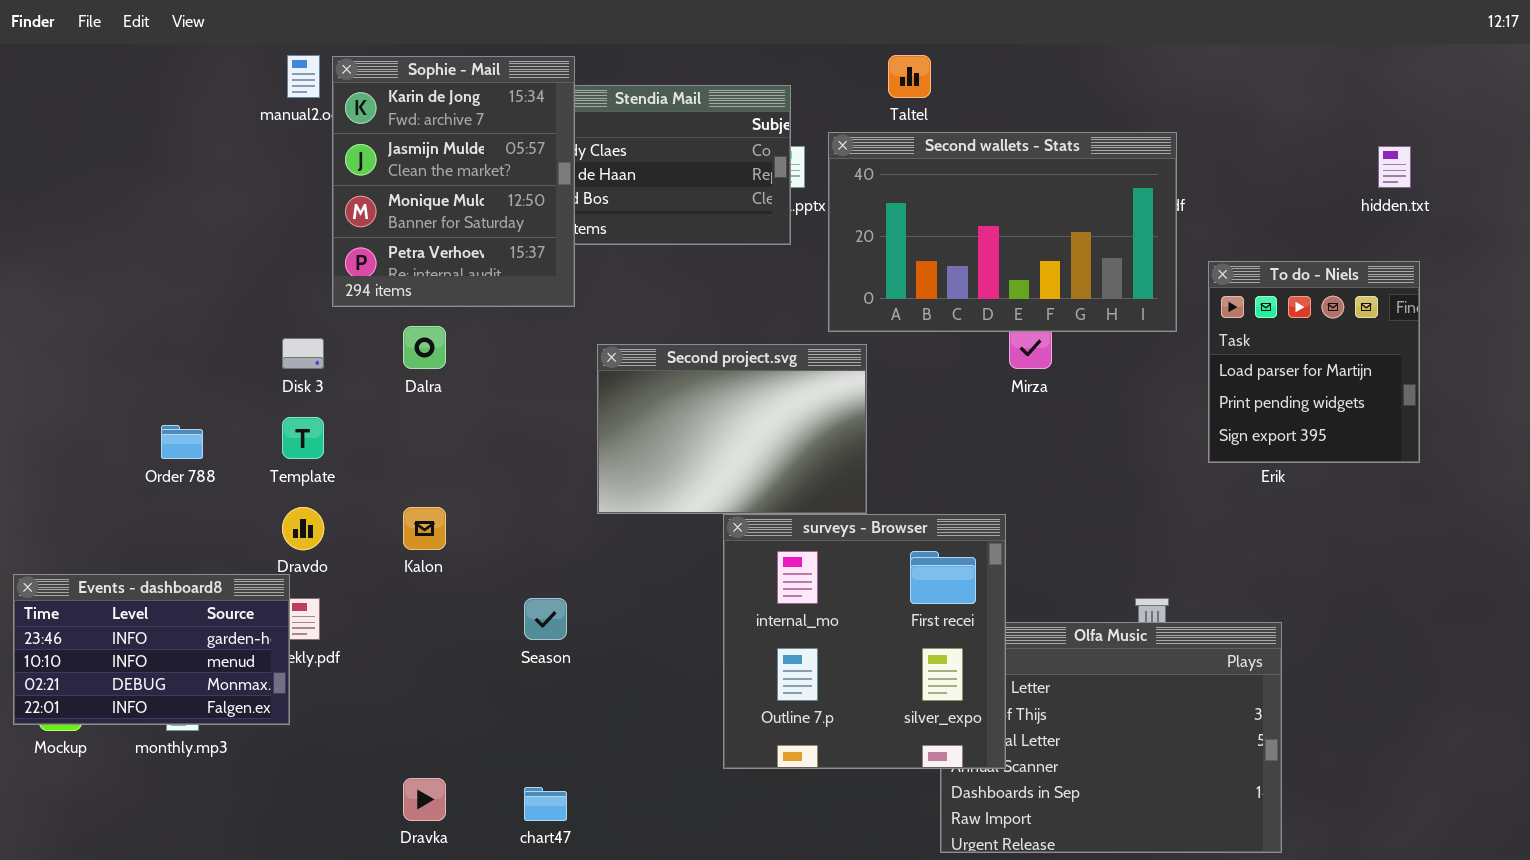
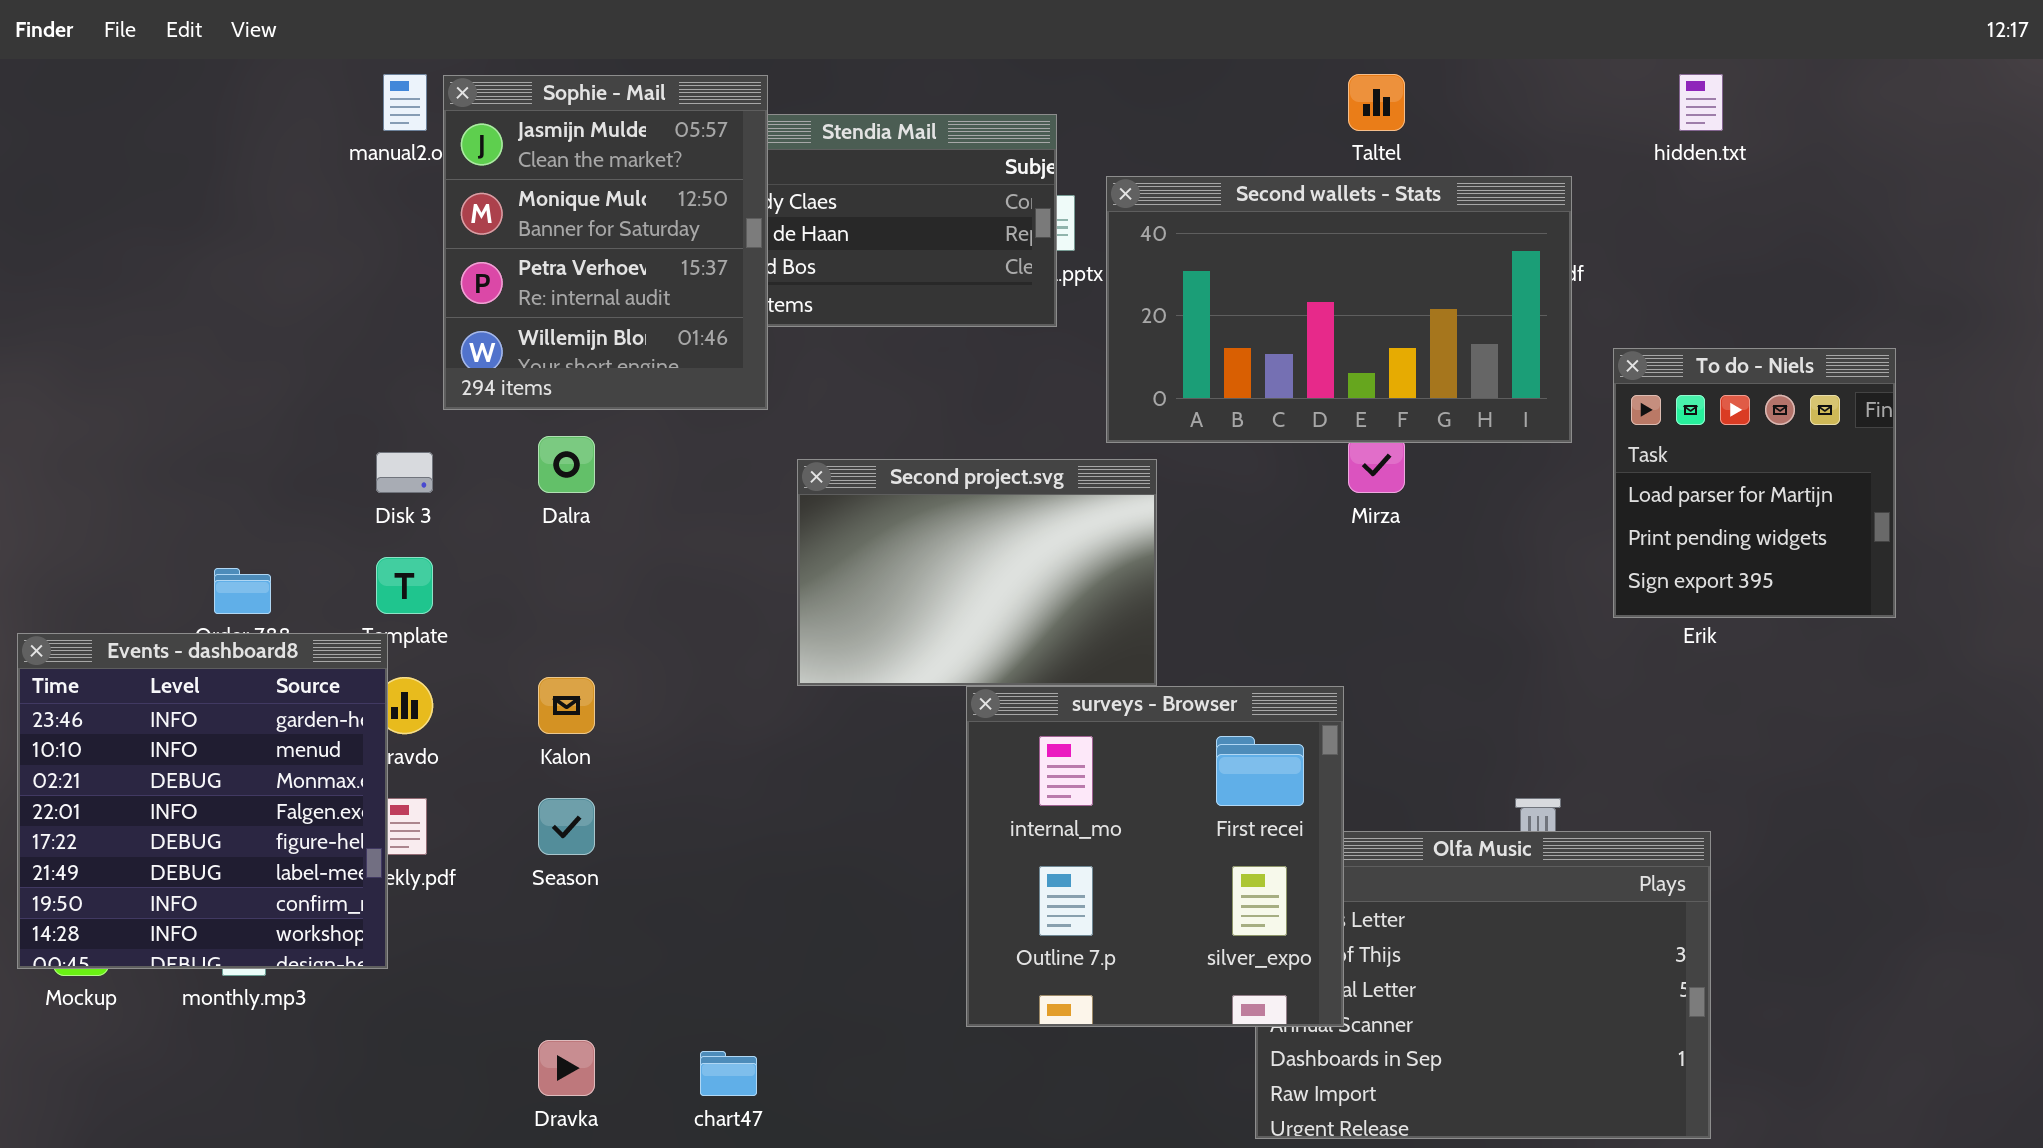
Taltel: [888,55,931,98] -> [1348,74,1405,131], moved
Sophie - Mail: [332,56,575,307] -> [443,75,768,410], scrolled down 1 row
hidden.txt: [1378,146,1411,188] -> [1679,74,1723,131], moved
Events - dashboard8: [13,574,290,725] -> [17,633,388,969], resized
Season: [524,598,567,640] -> [538,798,595,855], moved

